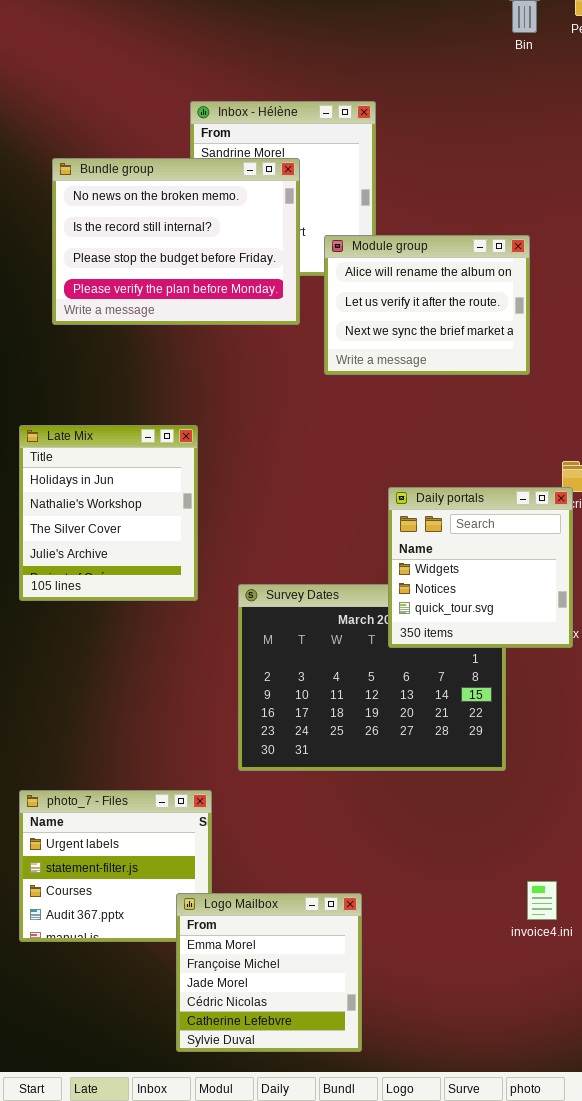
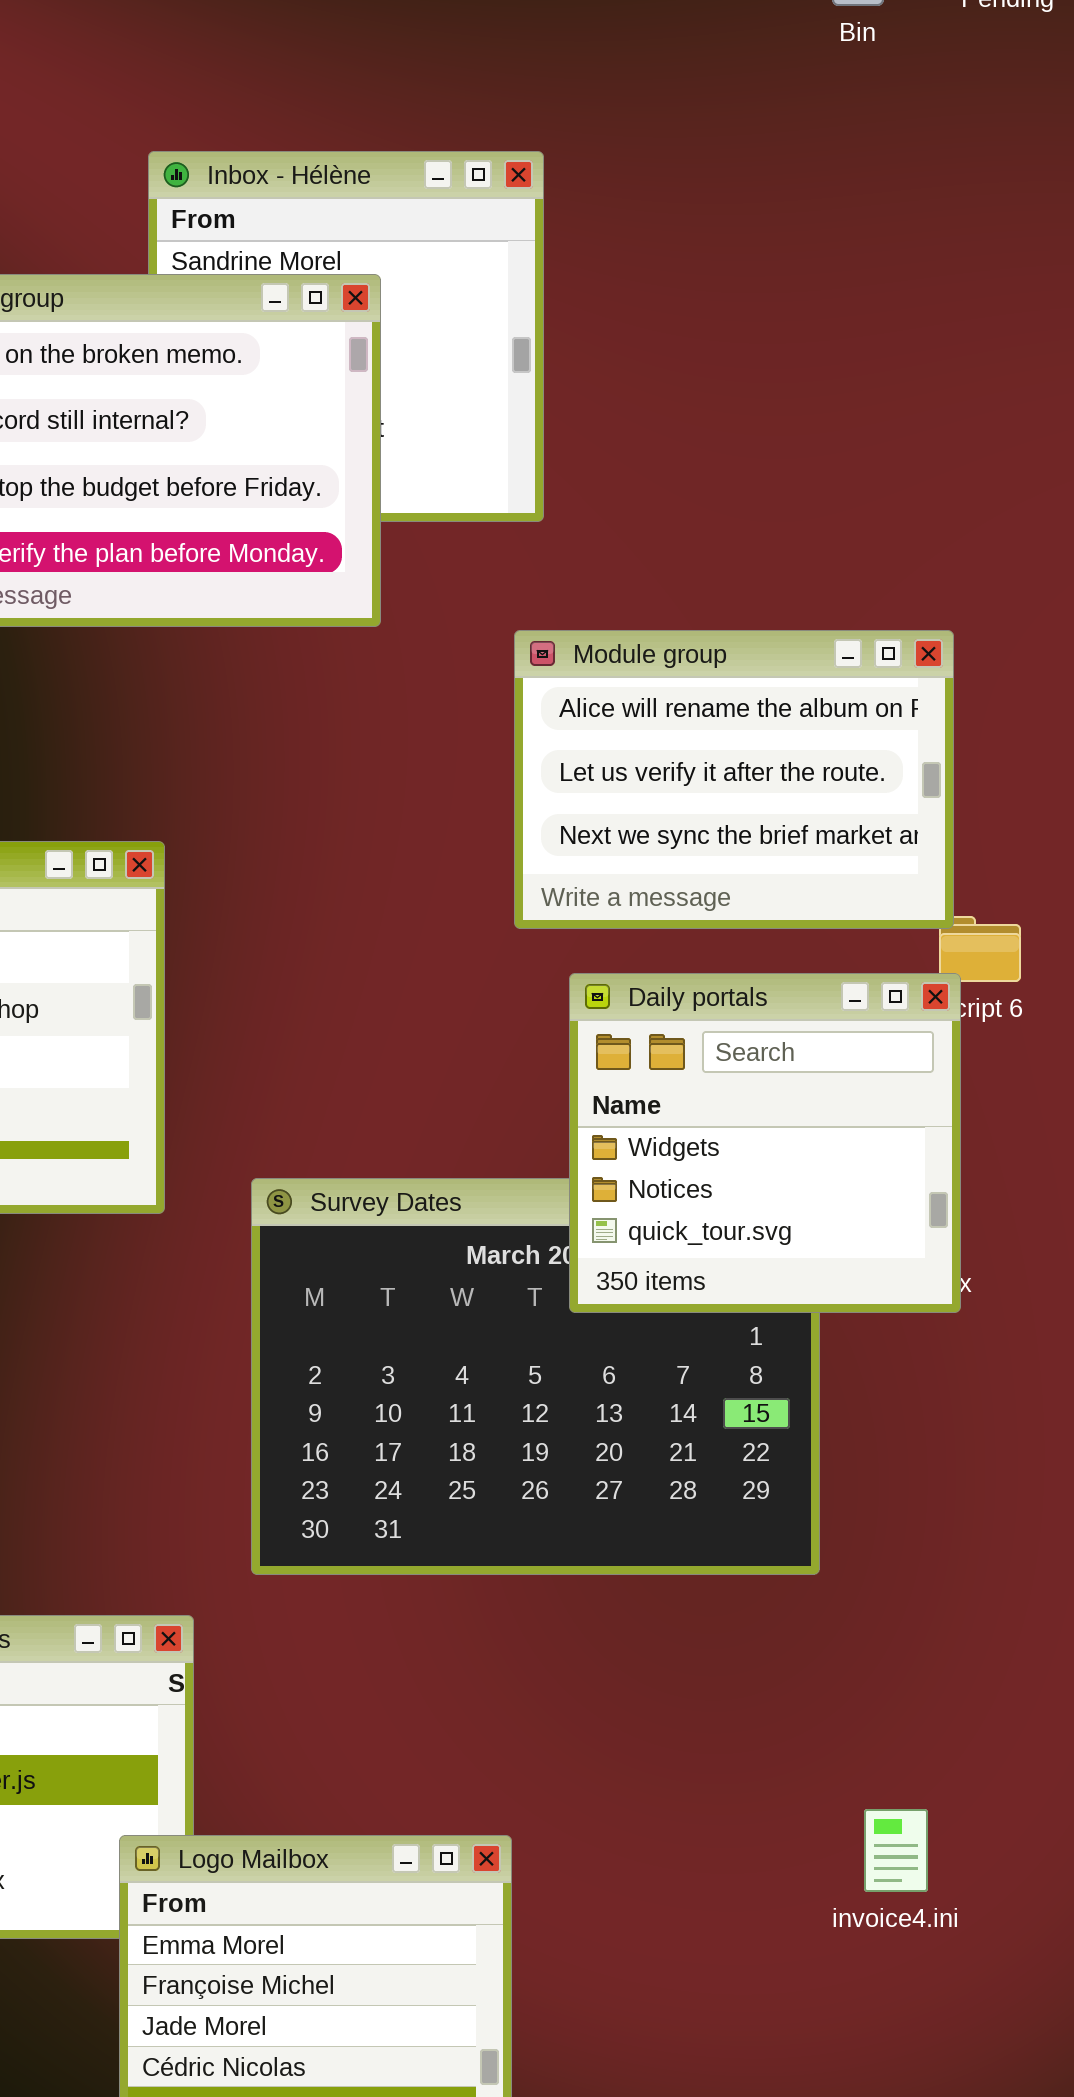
Module group: [324,235,530,375] -> [514,630,954,929], moved

